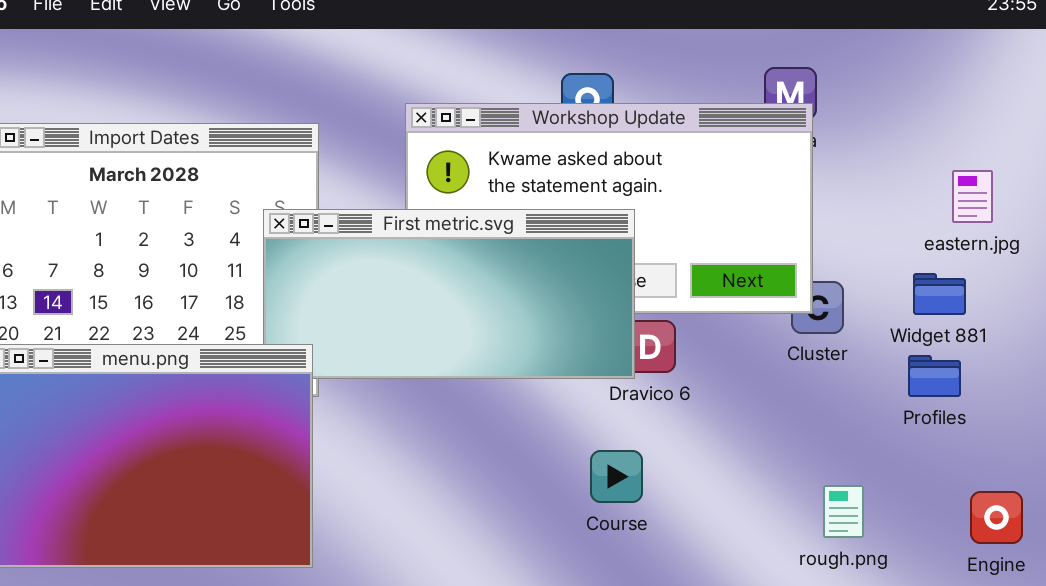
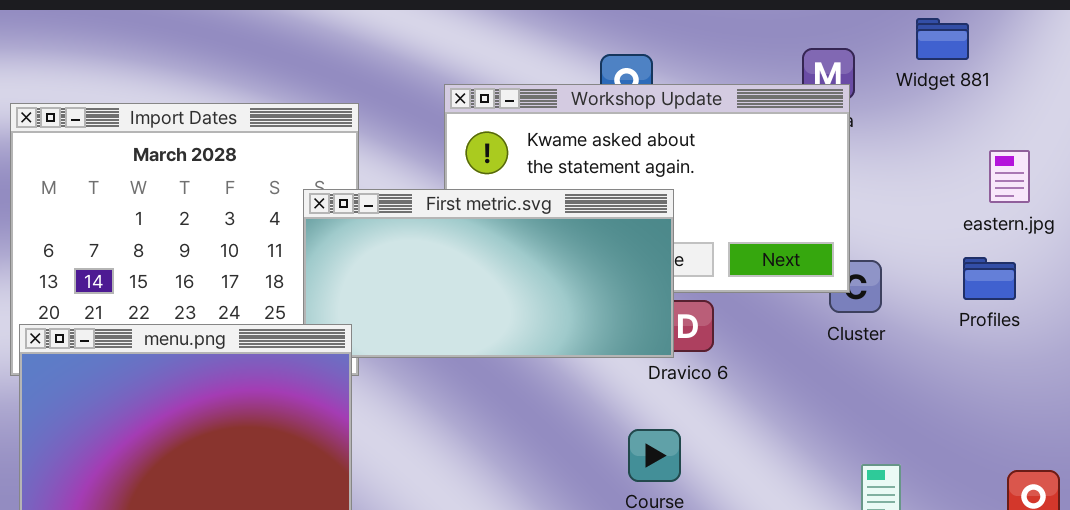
Widget 881: [913,273,966,315] -> [916,18,969,60], moved
Profiles: [908,355,961,397] -> [963,257,1016,300], moved

